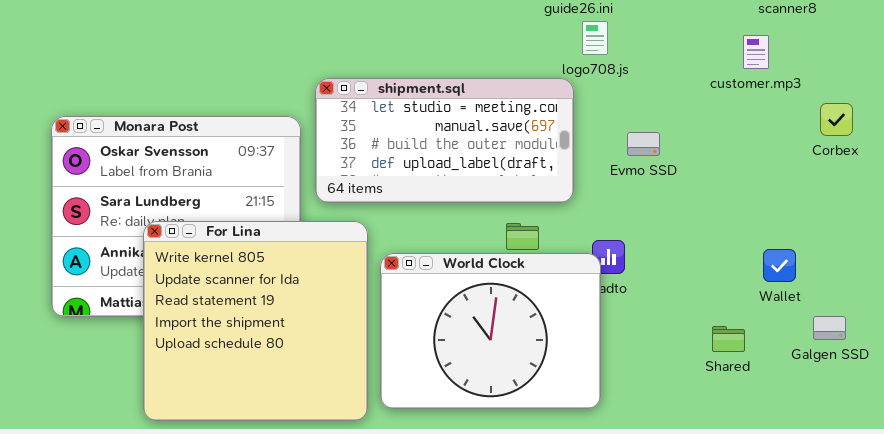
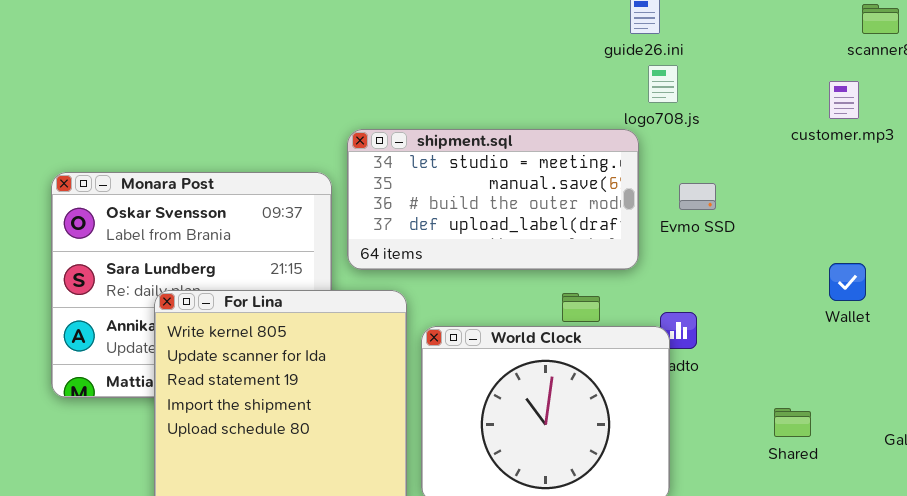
Evmo SSD: [627,132,660,156] -> [679,183,716,210], moved
Wallet: [763,249,796,282] -> [829,263,866,301], moved
Shared: [712,326,745,352] -> [774,408,811,437], moved

